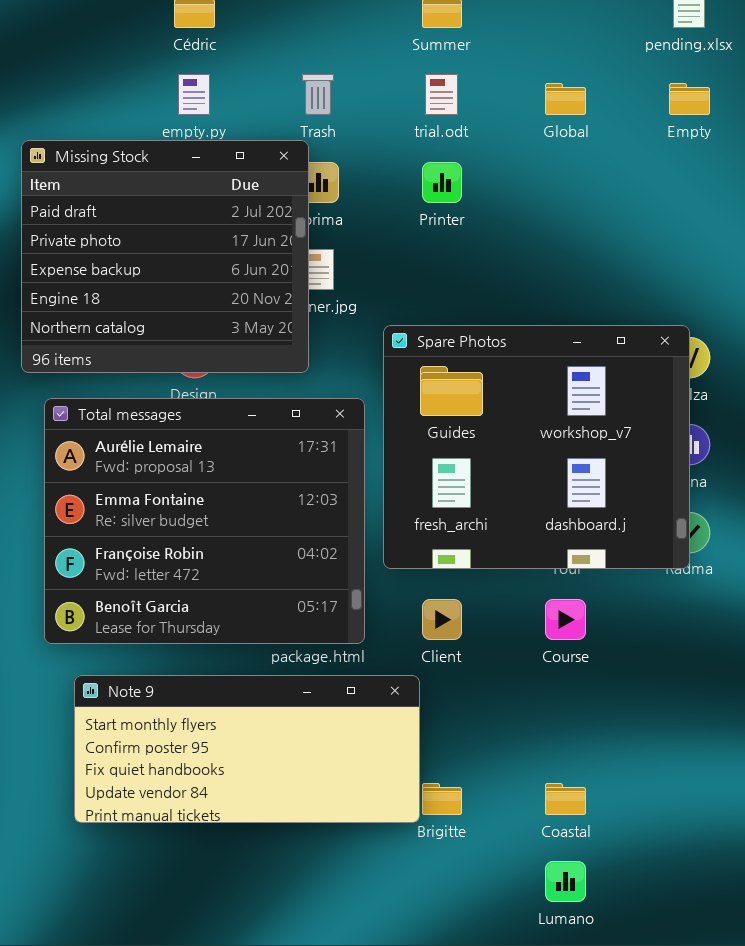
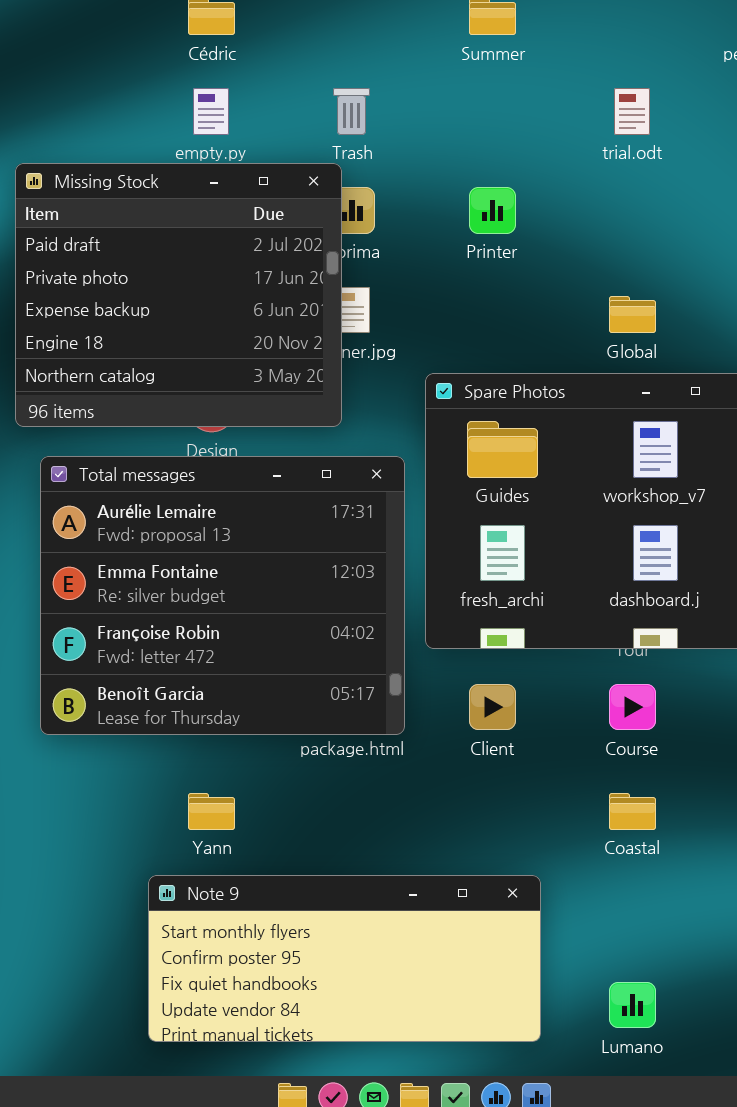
trial.odt: [425,74,458,115] -> [614,88,650,135], moved
Global: [545,83,586,115] -> [609,296,656,333], moved
Note 9: [74,675,420,823] -> [148,875,541,1042], moved
Coastal: [545,783,586,815] -> [609,793,656,830], moved

